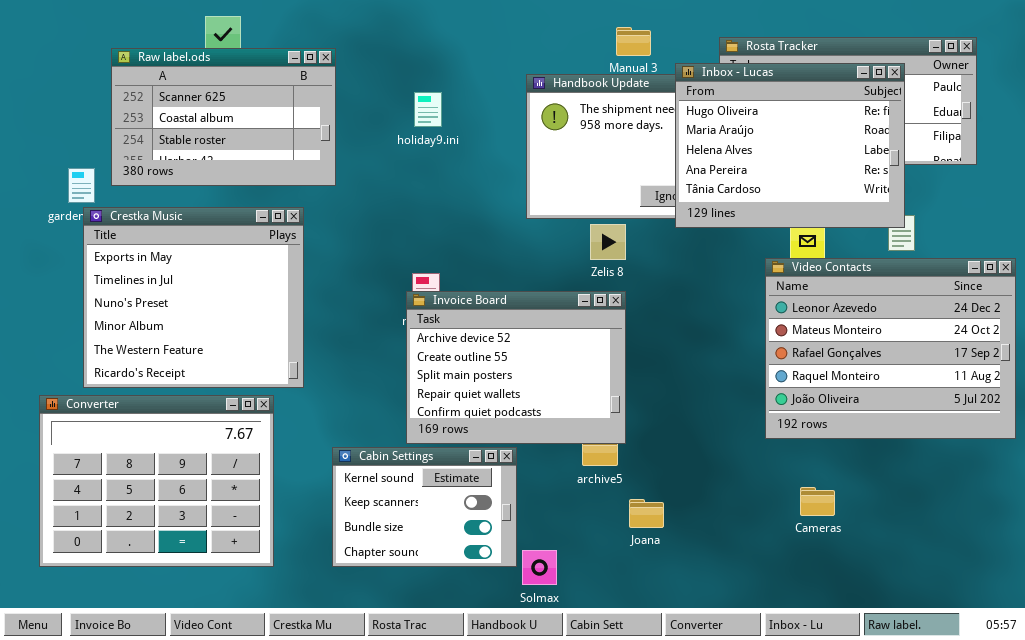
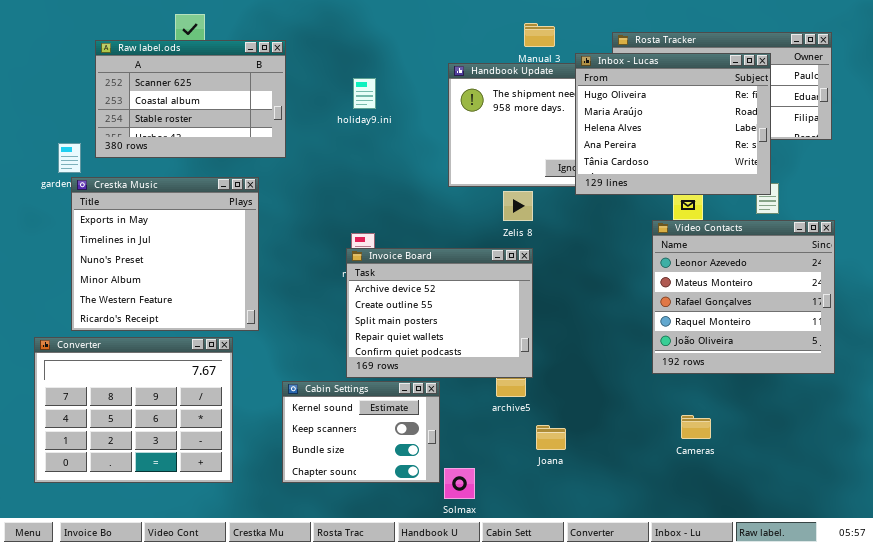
Video Contacts: [765,258,1016,439] -> [652,220,835,374], resized

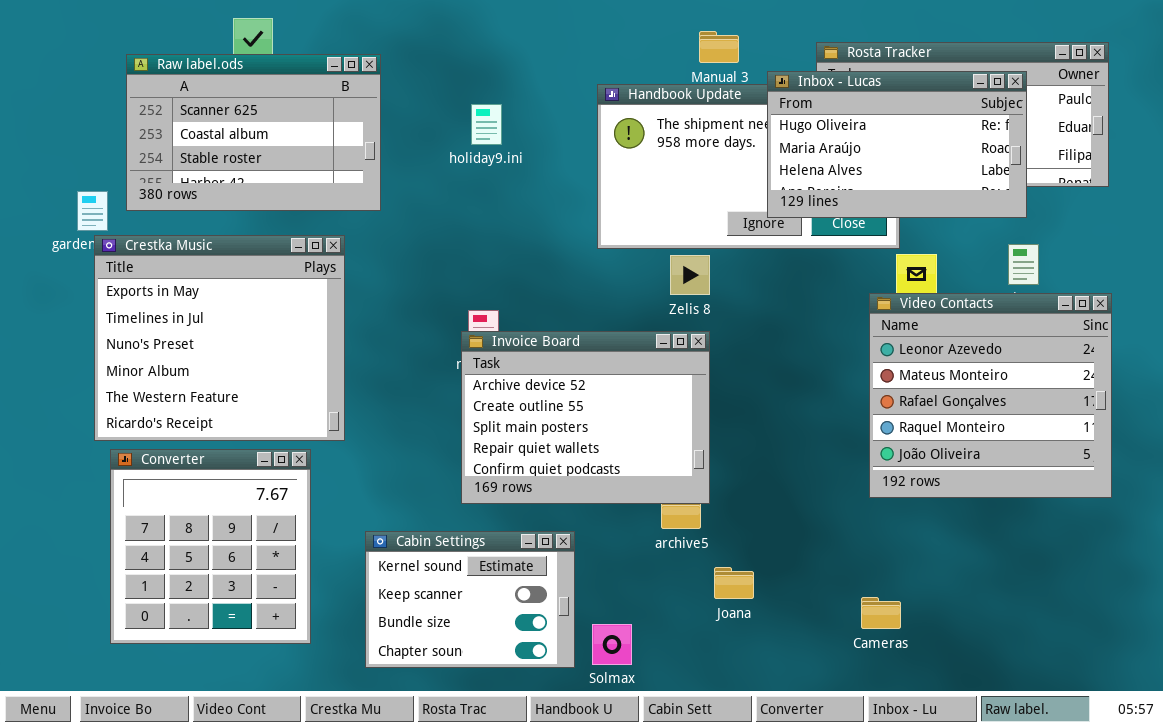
Inbox - Lucas: [575,53,771,195] -> [767,71,1027,218], resized
Converter: [34,337,233,483] -> [110,449,311,644], resized
Cabin Settings: [282,381,440,483] -> [365,531,575,668], moved
Cameras: [681,415,711,439] -> [861,597,901,629], moved

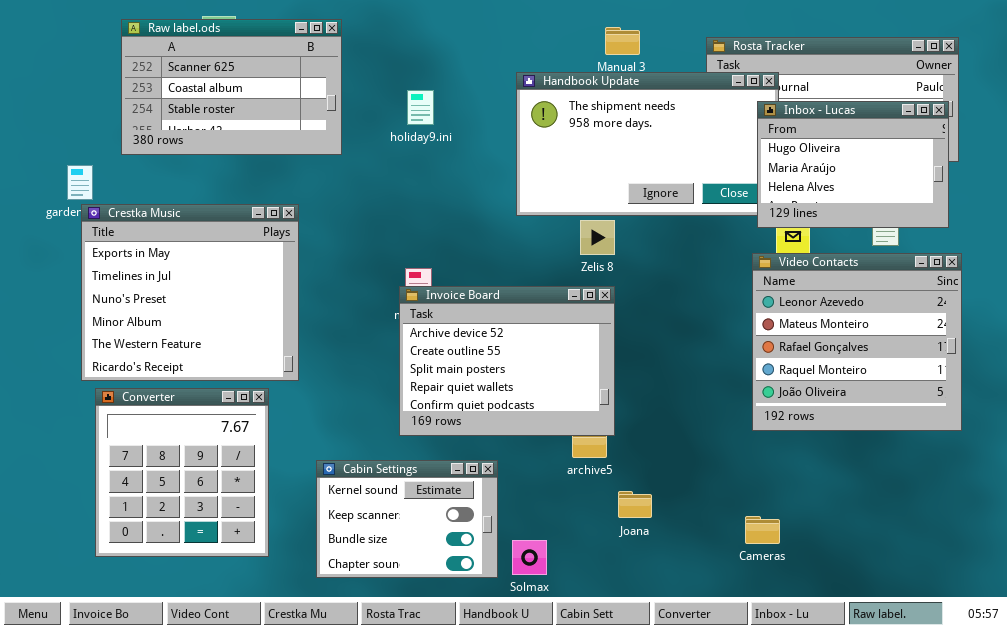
Raw label.ods: [126,54,381,211] -> [121,19,342,155], moved
Inbox - Lucas: [767,71,1027,218] -> [757,101,949,228], moved, resized

